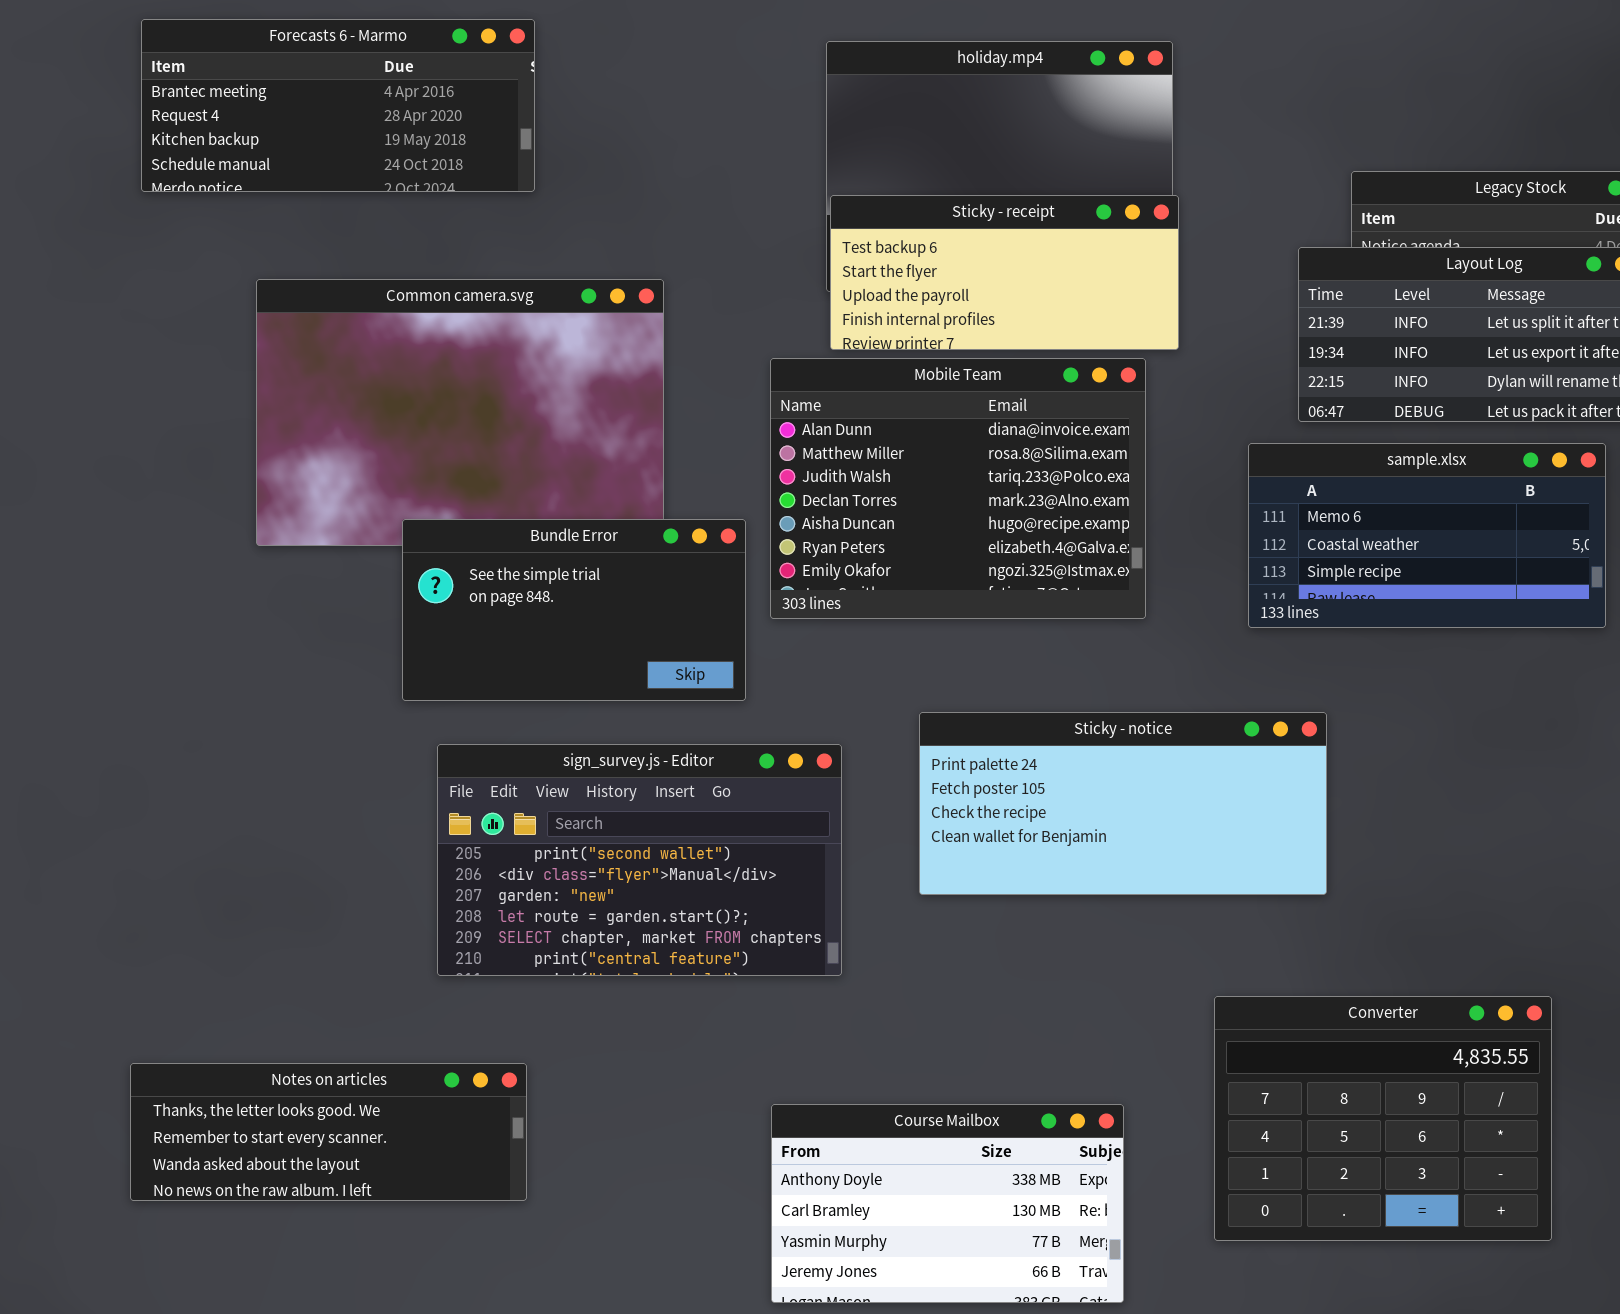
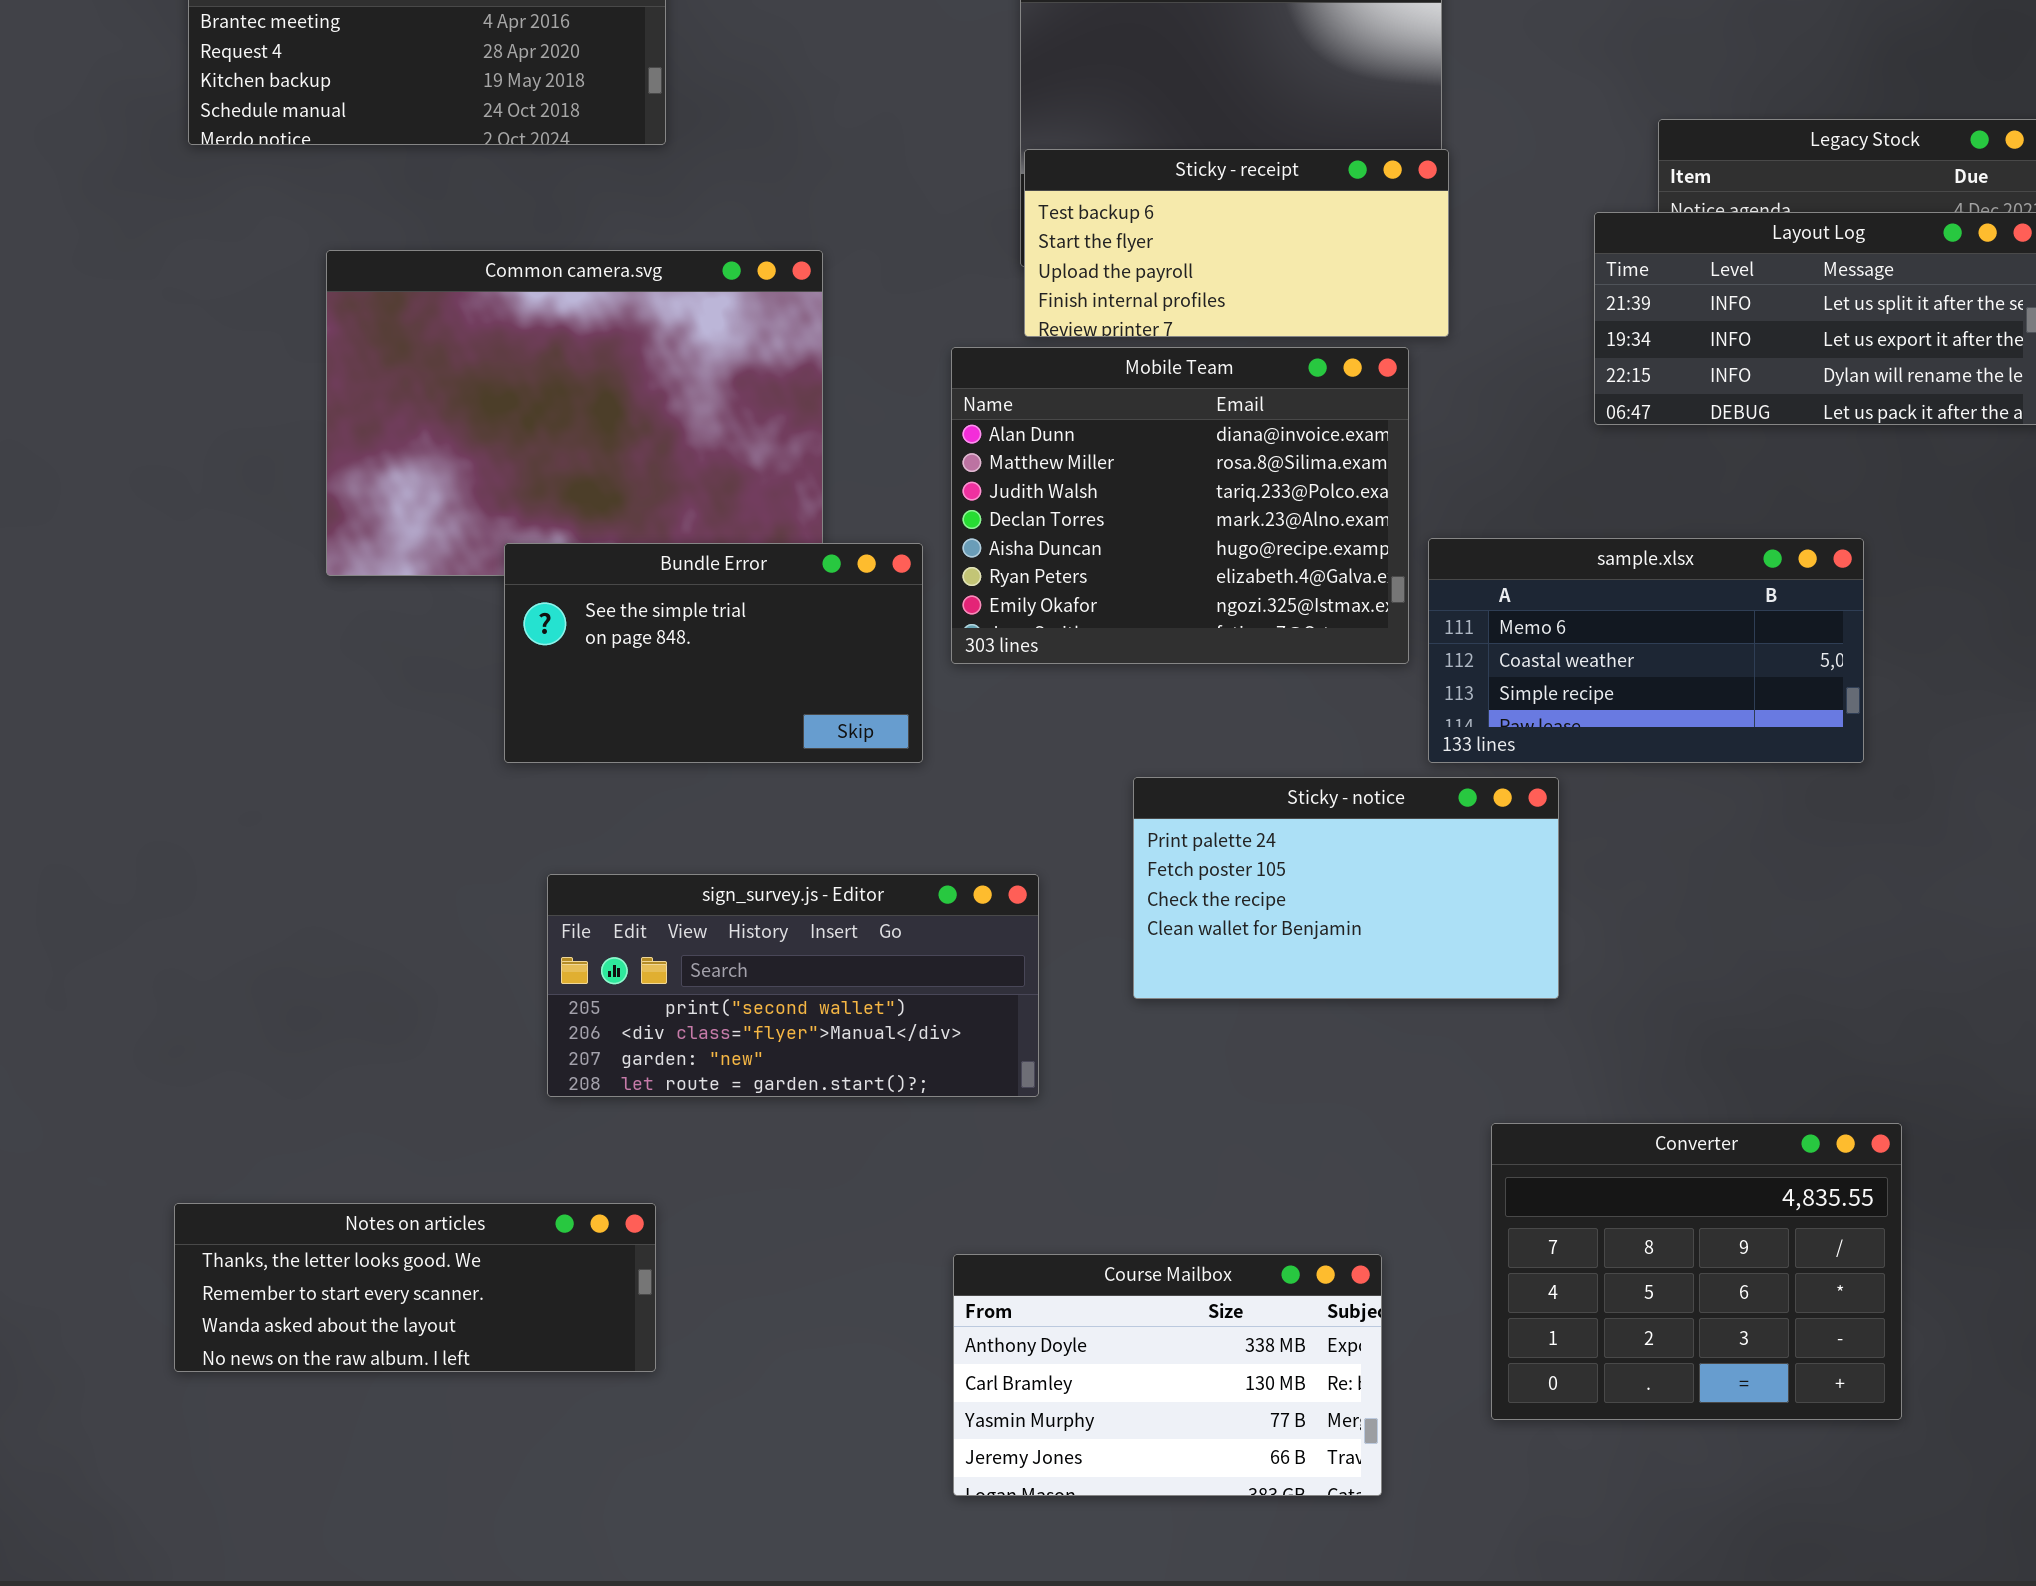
sample.xlsx: [1248,443,1606,628] -> [1428,538,1864,763], moved
Sticky - notice: [919,712,1327,895] -> [1133,777,1559,999], resized
sign_survey.js - Editor: [437,744,842,976] -> [547,874,1039,1097], resized

